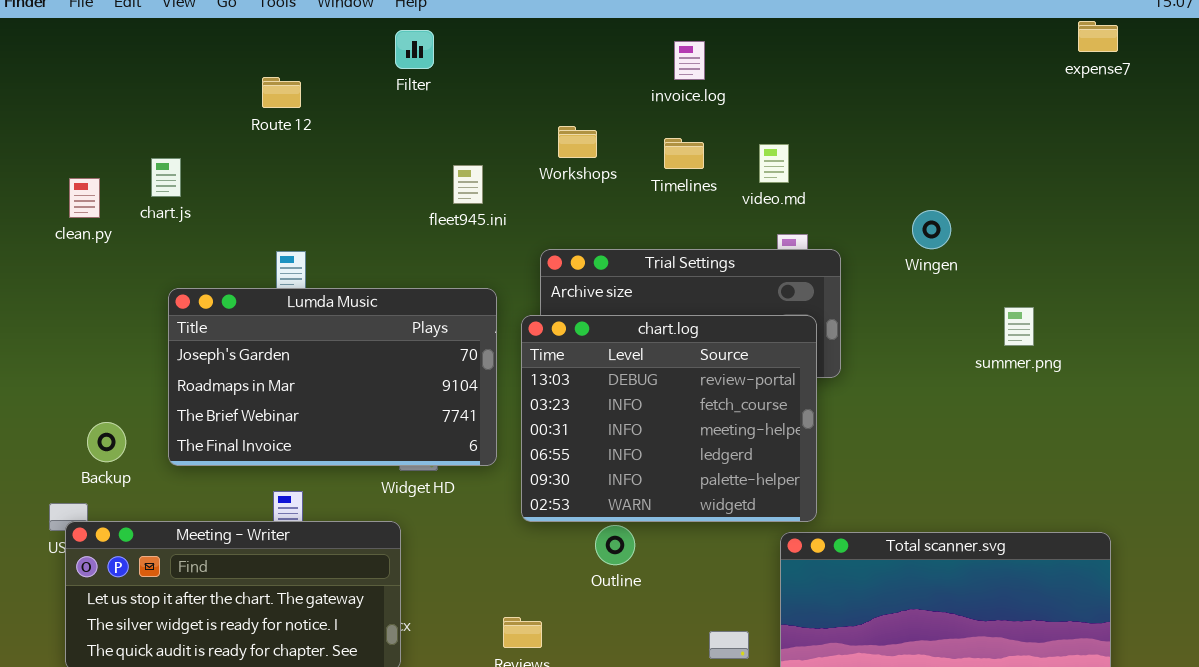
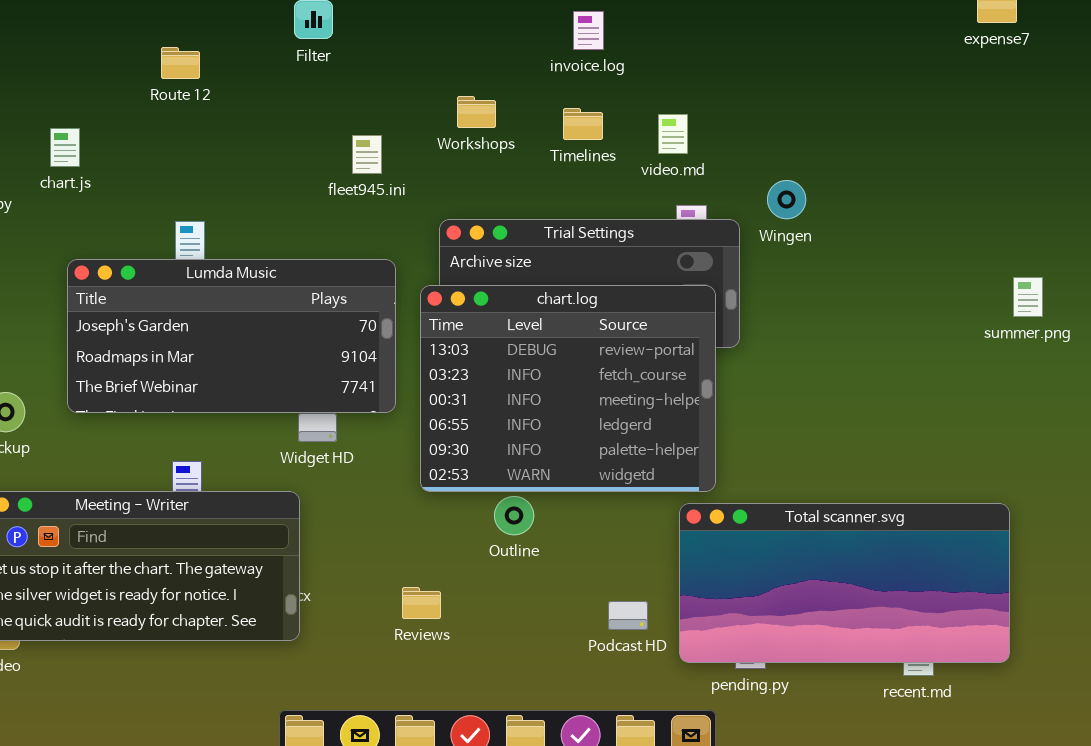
Wingen: [912,210,951,249] -> [767,180,806,219], moved
Lumda Music: [168,288,497,466] -> [67,259,396,413], resized
summer.png: [1004,307,1034,346] -> [1013,277,1043,317], moved

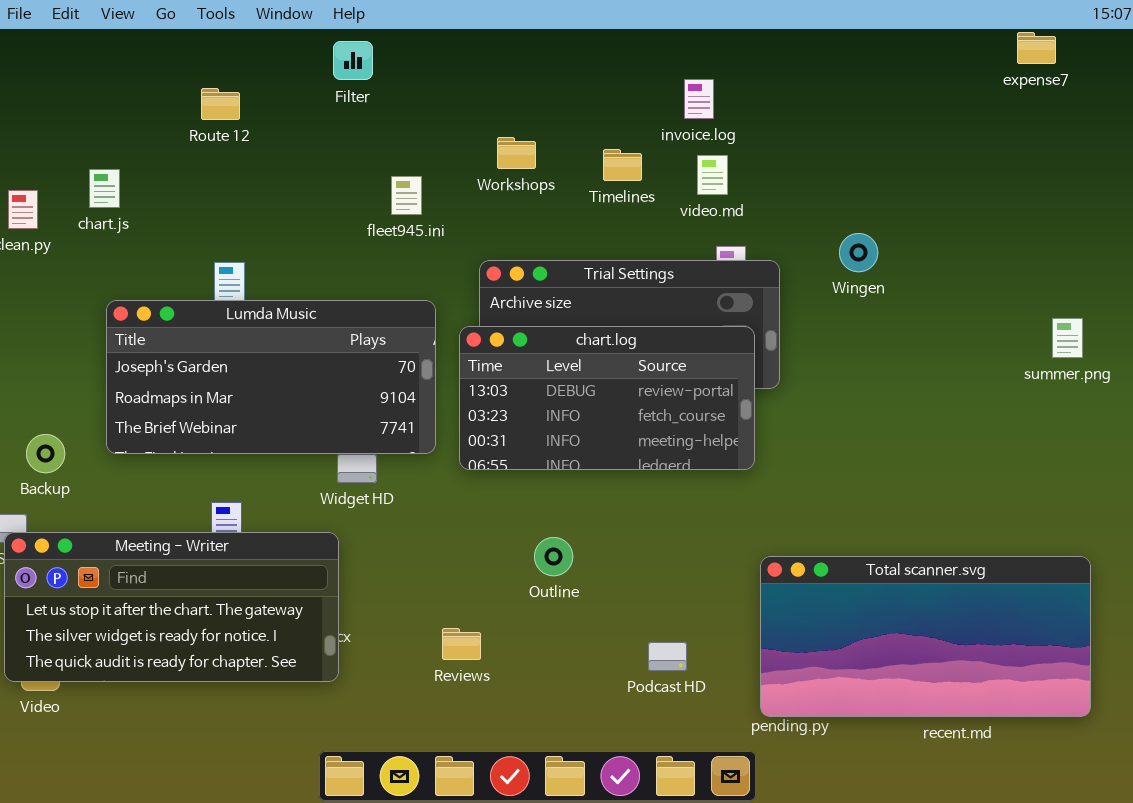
invoice.log: [573,11,604,50] -> [684,79,714,119], moved
Wingen: [767,180,806,219] -> [839,233,878,272], moved
chart.log: [420,285,716,492] -> [459,326,755,470], resized
Total scanner.svg: [679,503,1010,663] -> [760,556,1091,717], moved

